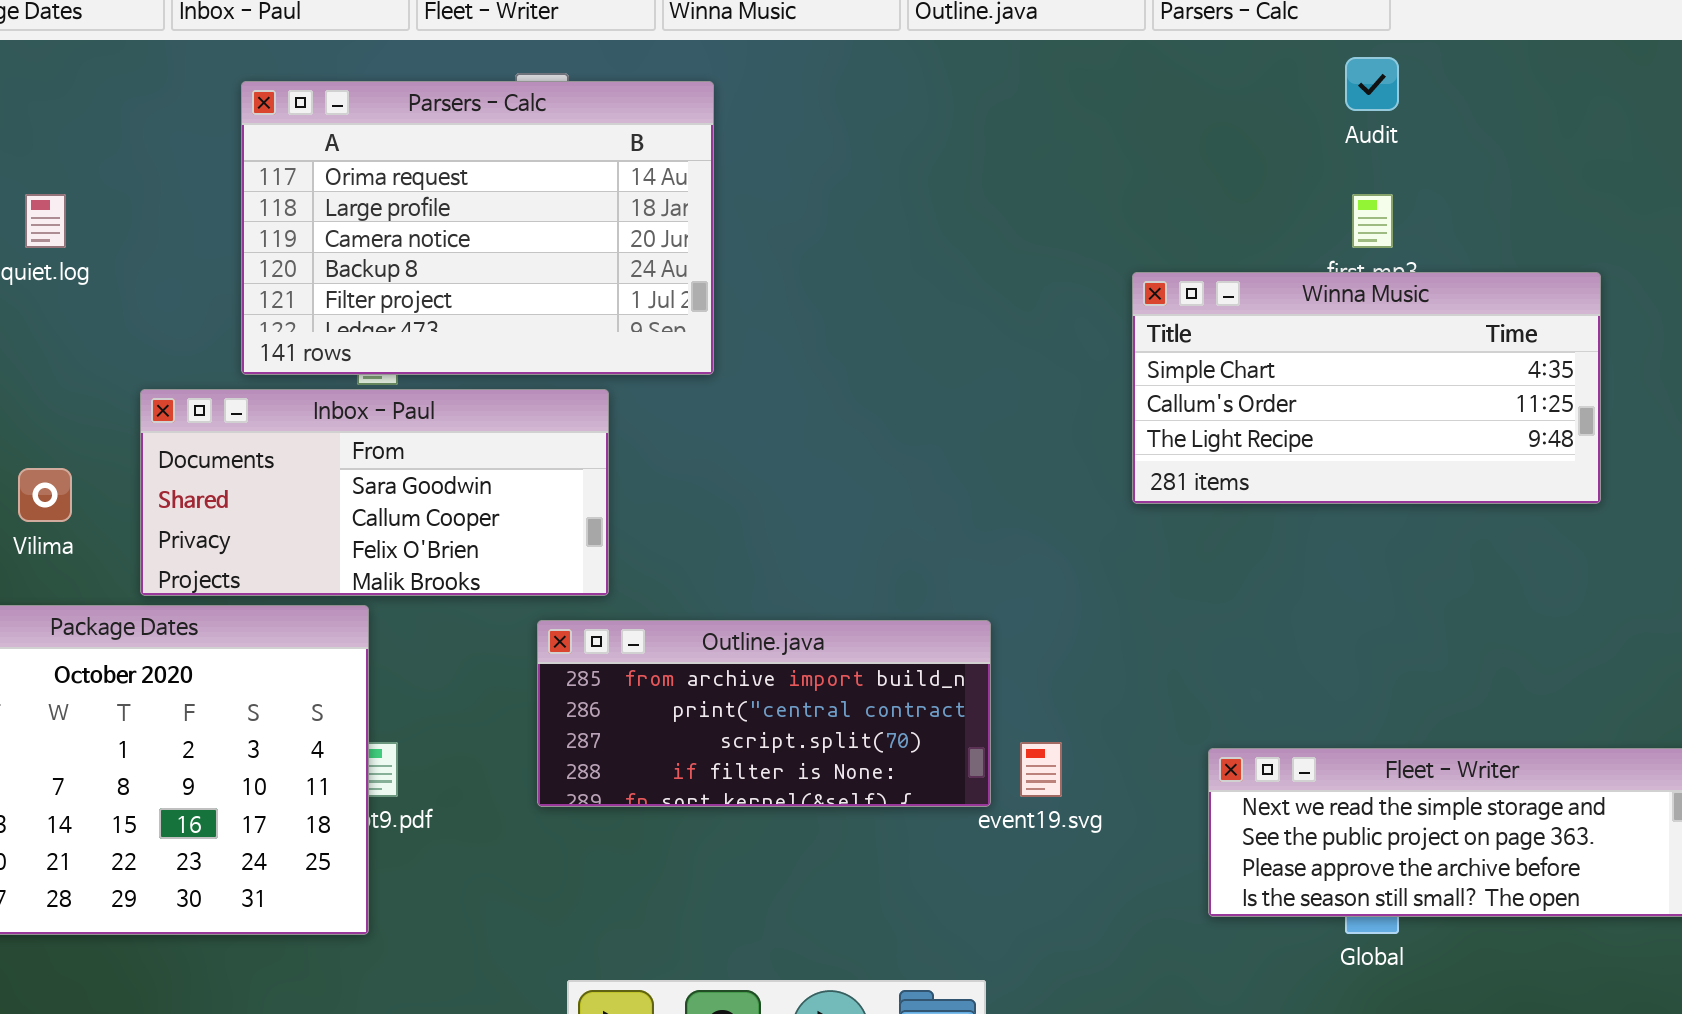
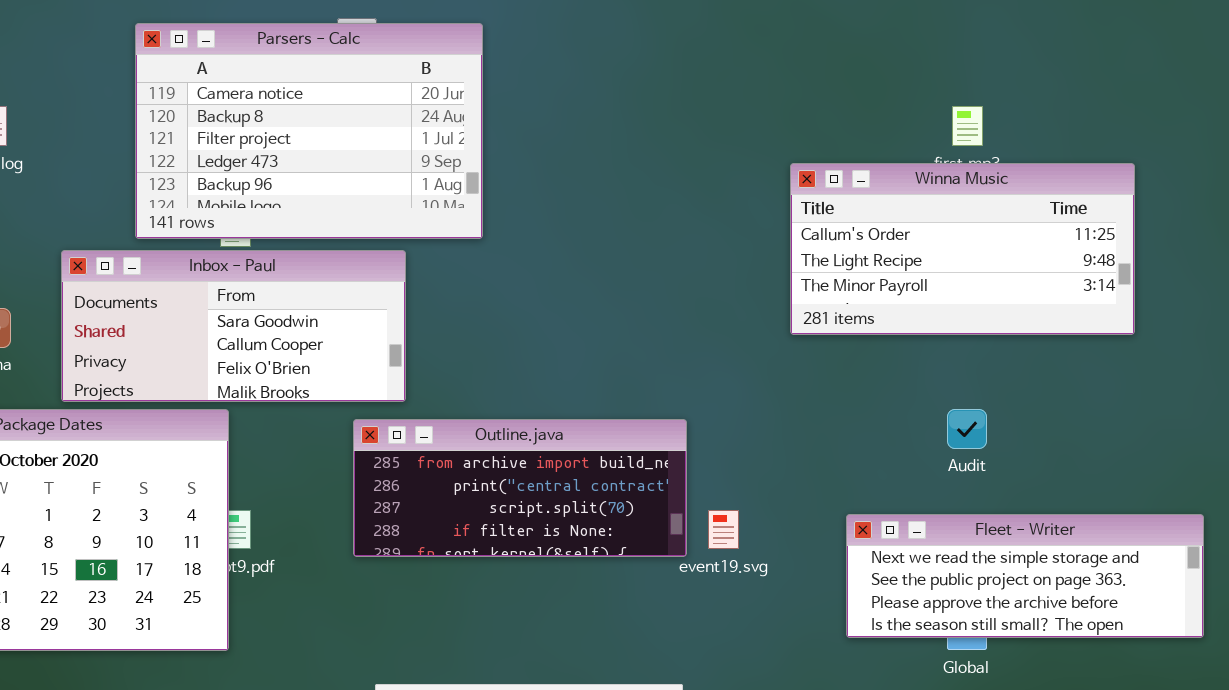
Audit: [1345,57,1399,111] -> [947,409,987,449], moved
Parsers - Calc: [241,81,714,375] -> [135,23,483,239], scrolled down 2 rows
Winna Music: [1132,272,1601,504] -> [790,163,1135,335], scrolled down 1 row

